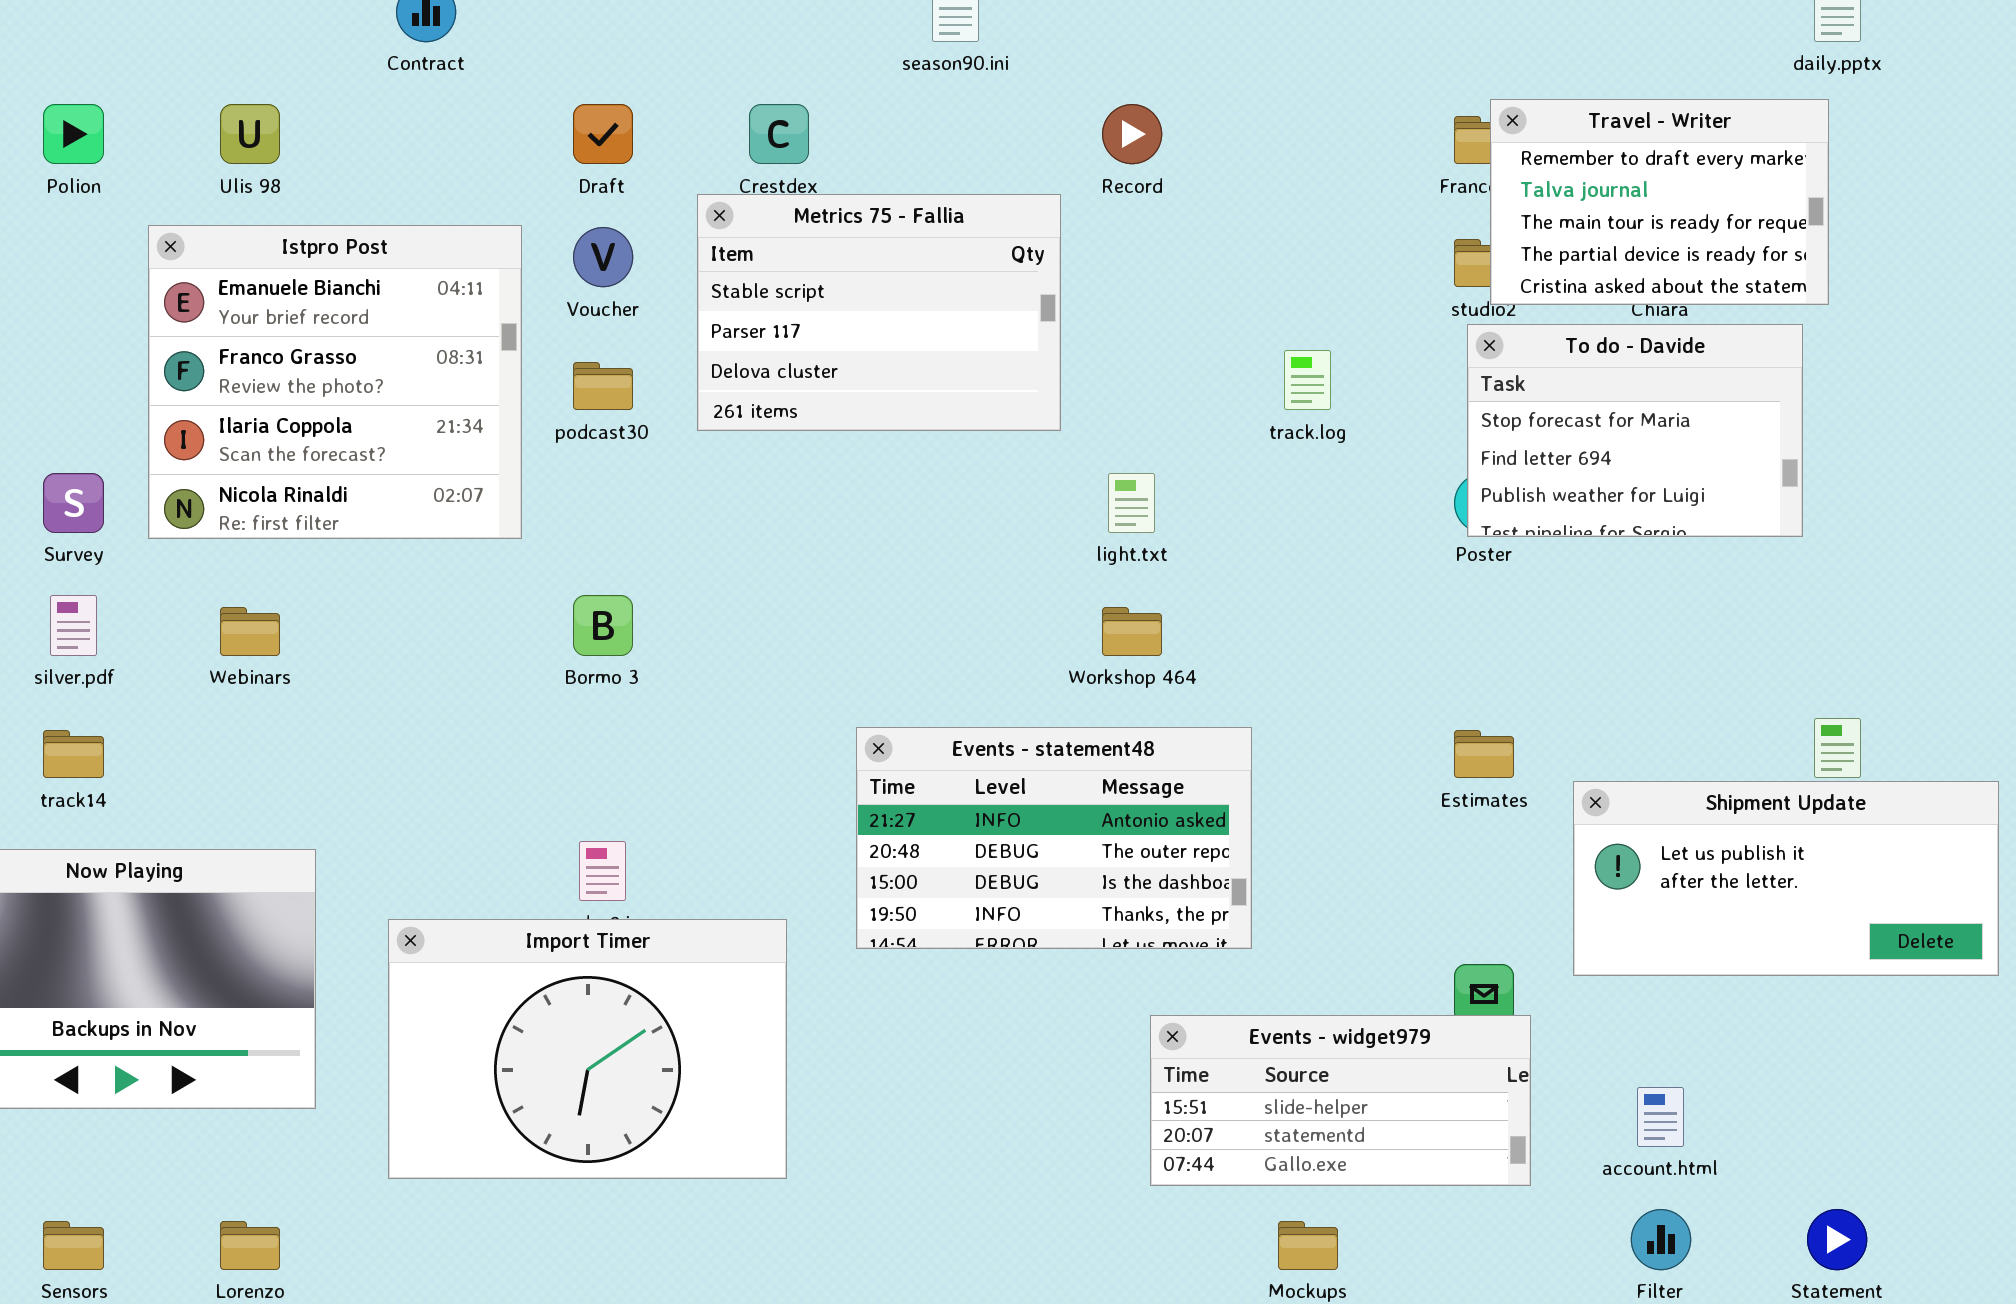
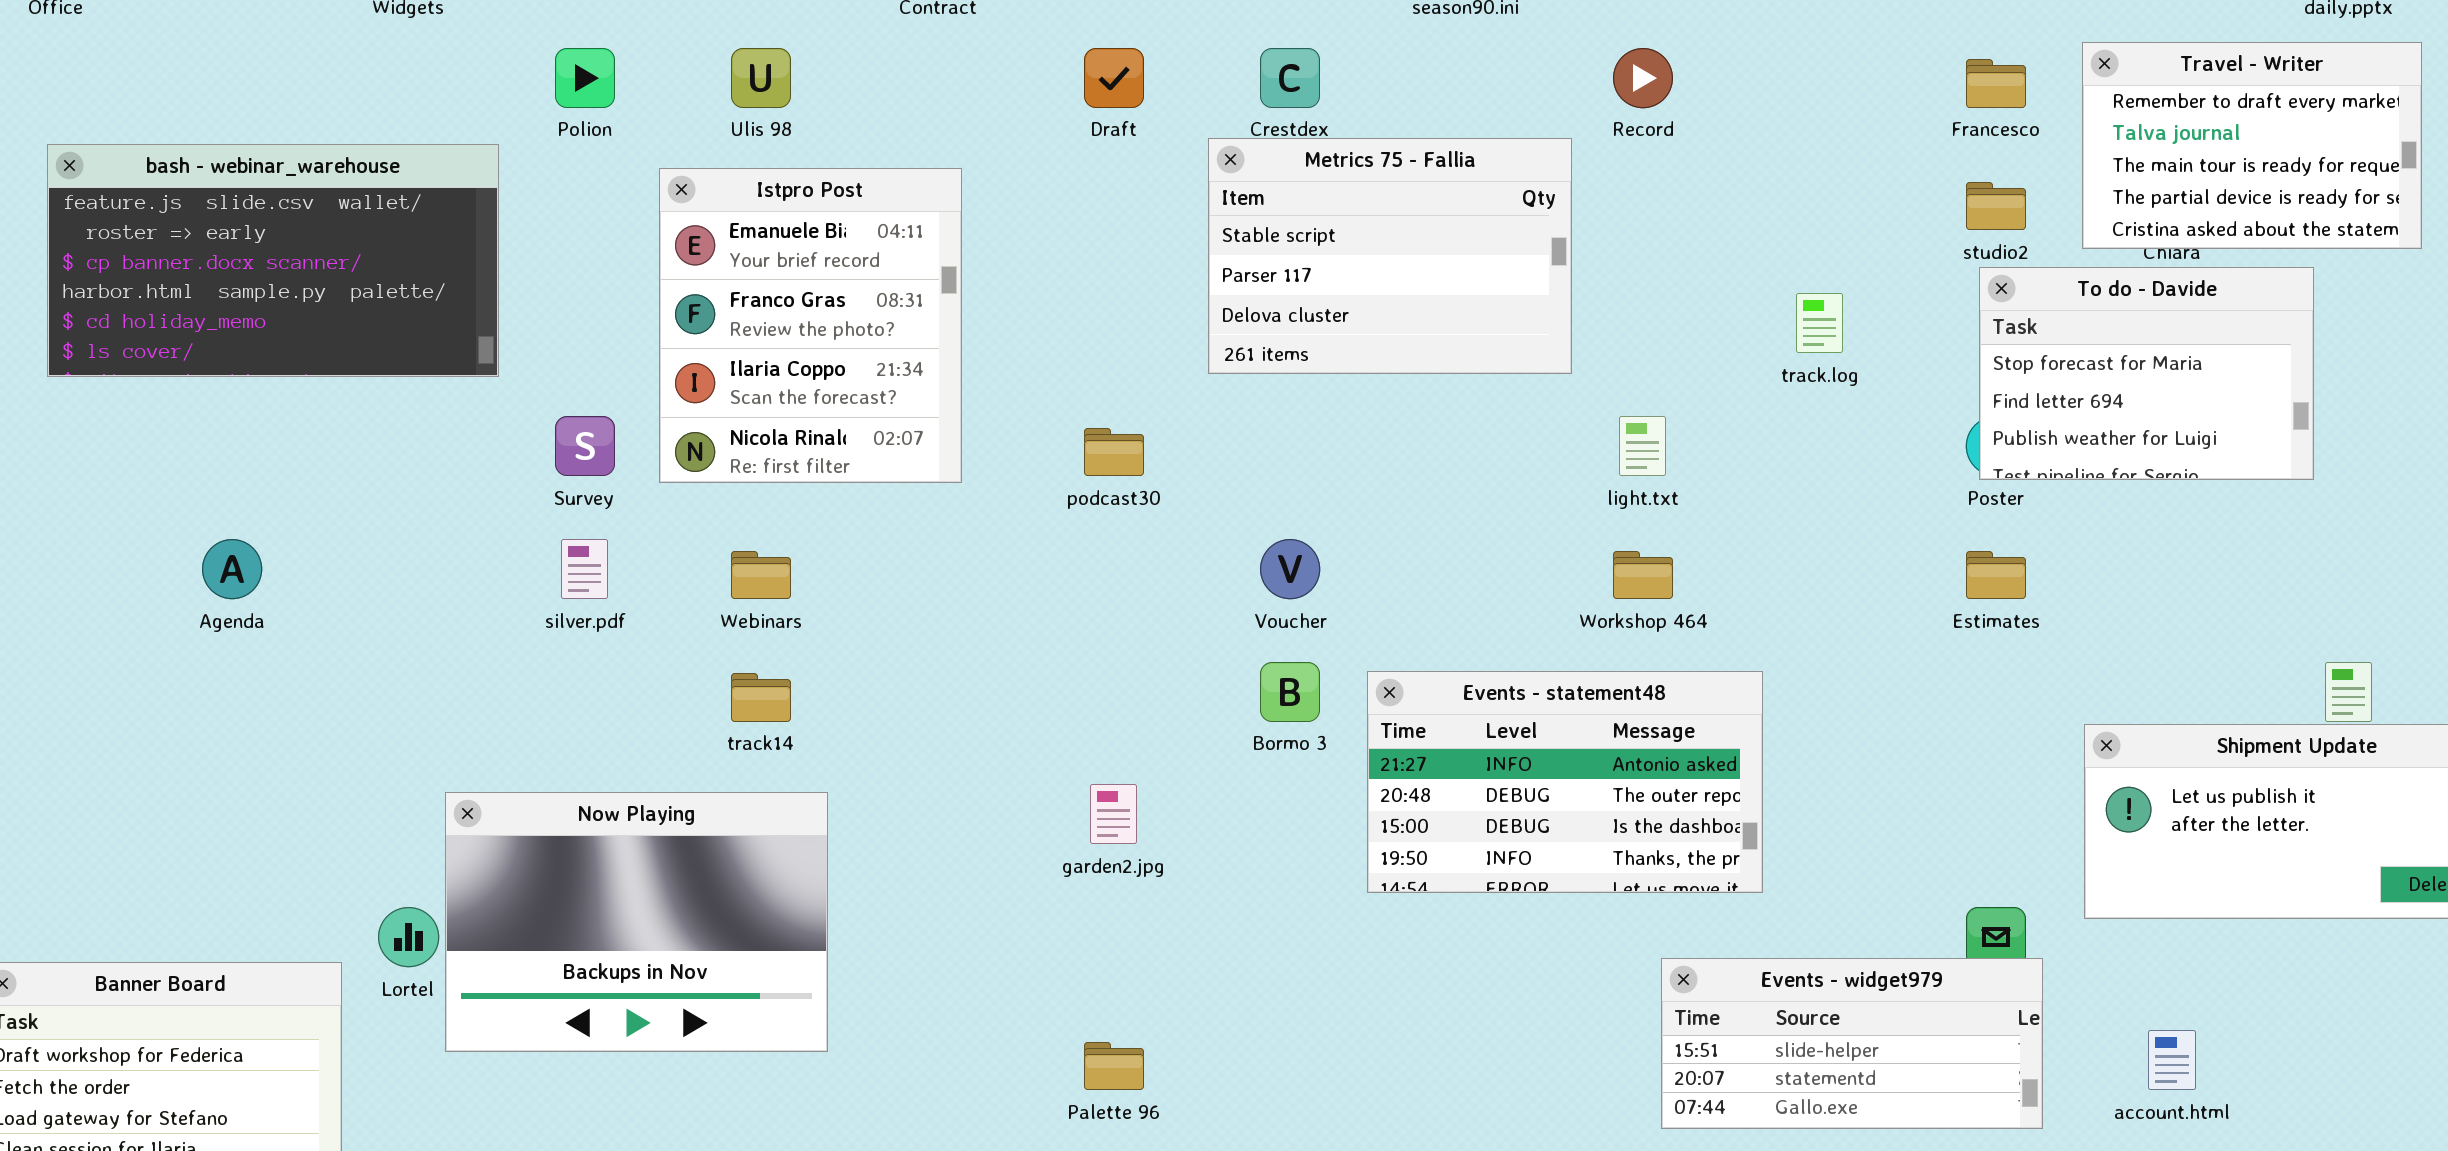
Travel - Writer: [1490,99,1829,305] -> [2082,42,2422,249], moved
Istpro Post: [148,225,522,539] -> [659,168,962,483], resized
Voucher: [573,227,633,287] -> [1260,539,1320,599], moved
podcast30: [573,362,633,410] -> [1084,428,1144,476], moved
Bormo 3: [573,595,633,656] -> [1260,662,1320,722], moved
track14: [43,730,104,778] -> [731,673,791,722], moved
Estimates: [1454,730,1514,778] -> [1966,551,2026,599], moved
Import Timer: [388,919,787,1179] -> none, closed

